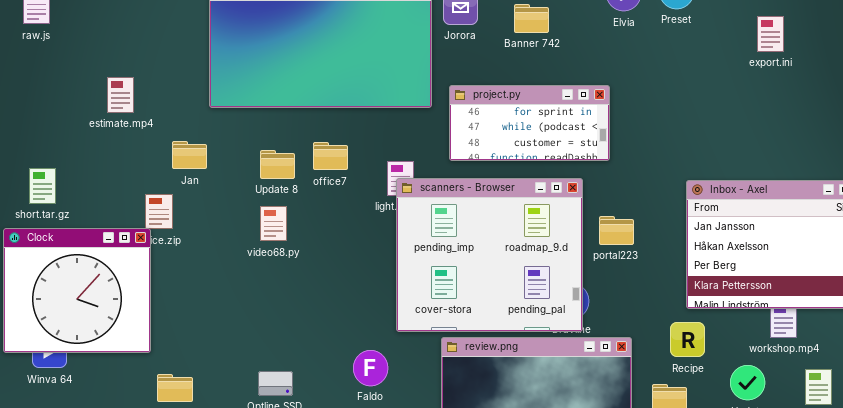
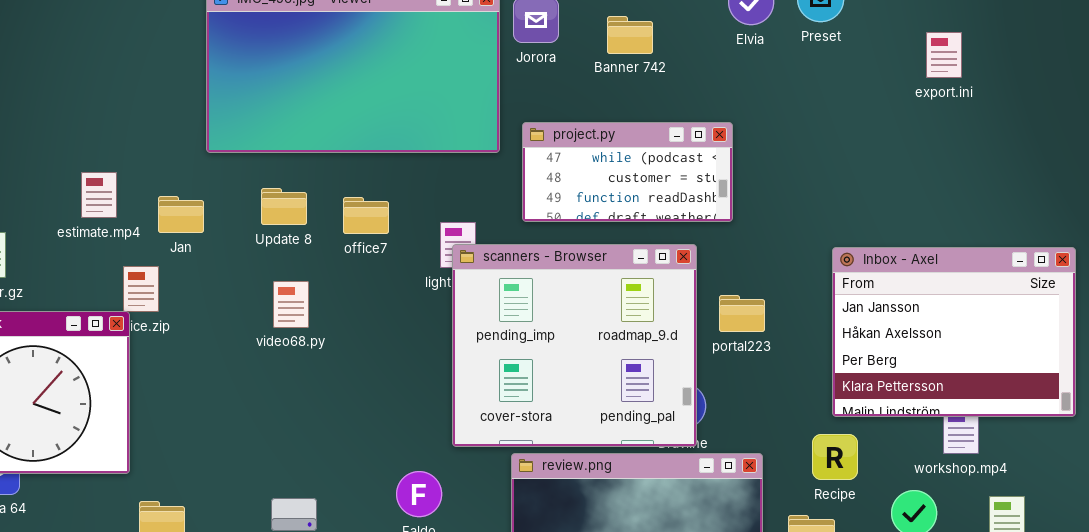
estimate.mp4: [107,77,134,113] -> [81,172,117,218], moved
project.py: [449,85,610,161] -> [522,122,733,222], scrolled down 1 row
Update 8: [260,150,295,179] -> [261,188,307,225], moved

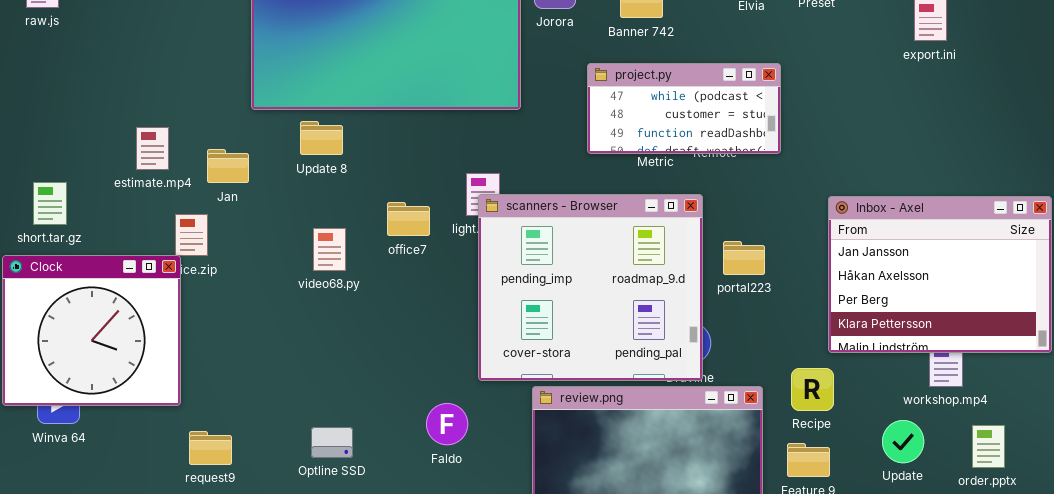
project.py: [522,122,733,222] -> [587,63,781,154], moved
Update 8: [261,188,307,225] -> [300,121,343,155], moved
office7: [343,197,389,234] -> [387,202,430,236], moved
Recipe: [812,434,858,480] -> [791,368,834,411], moved

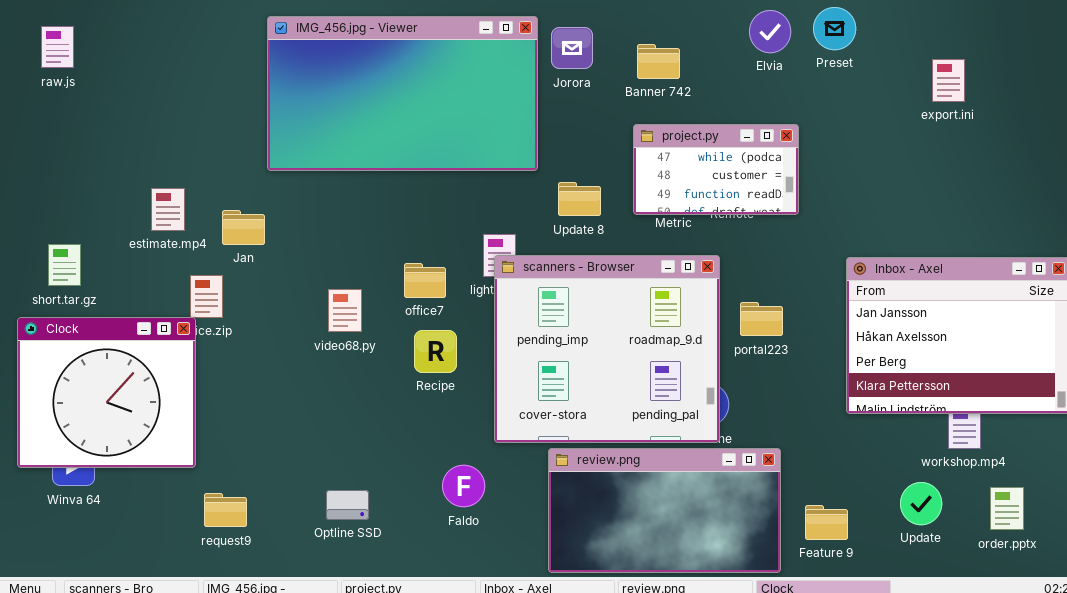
project.py: [587,63,781,154] -> [633,124,799,215], resized
Update 8: [300,121,343,155] -> [558,182,601,216], moved
Recipe: [791,368,834,411] -> [414,330,457,373], moved

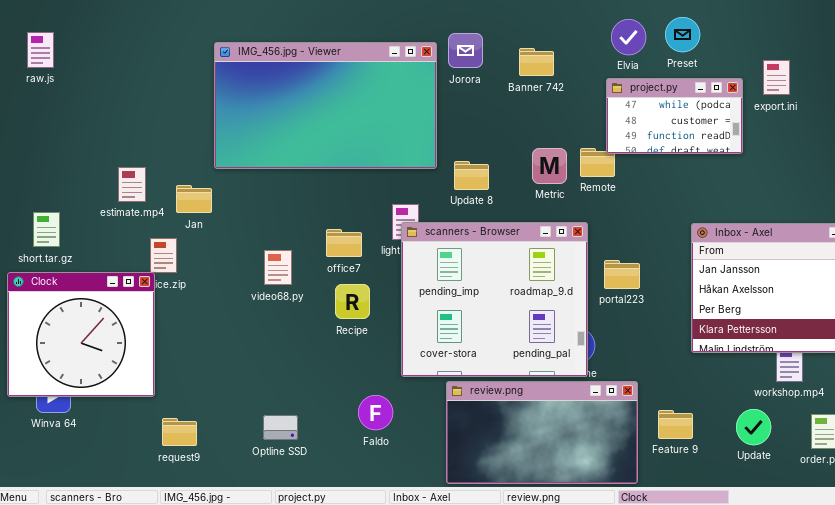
IMG_456.jpg - Viewer: [267,16,538,171] -> [214,42,437,169], moved
project.py: [633,124,799,215] -> [606,78,743,154], moved
Feature 9: [805,505,848,540] -> [658,410,693,439], moved

